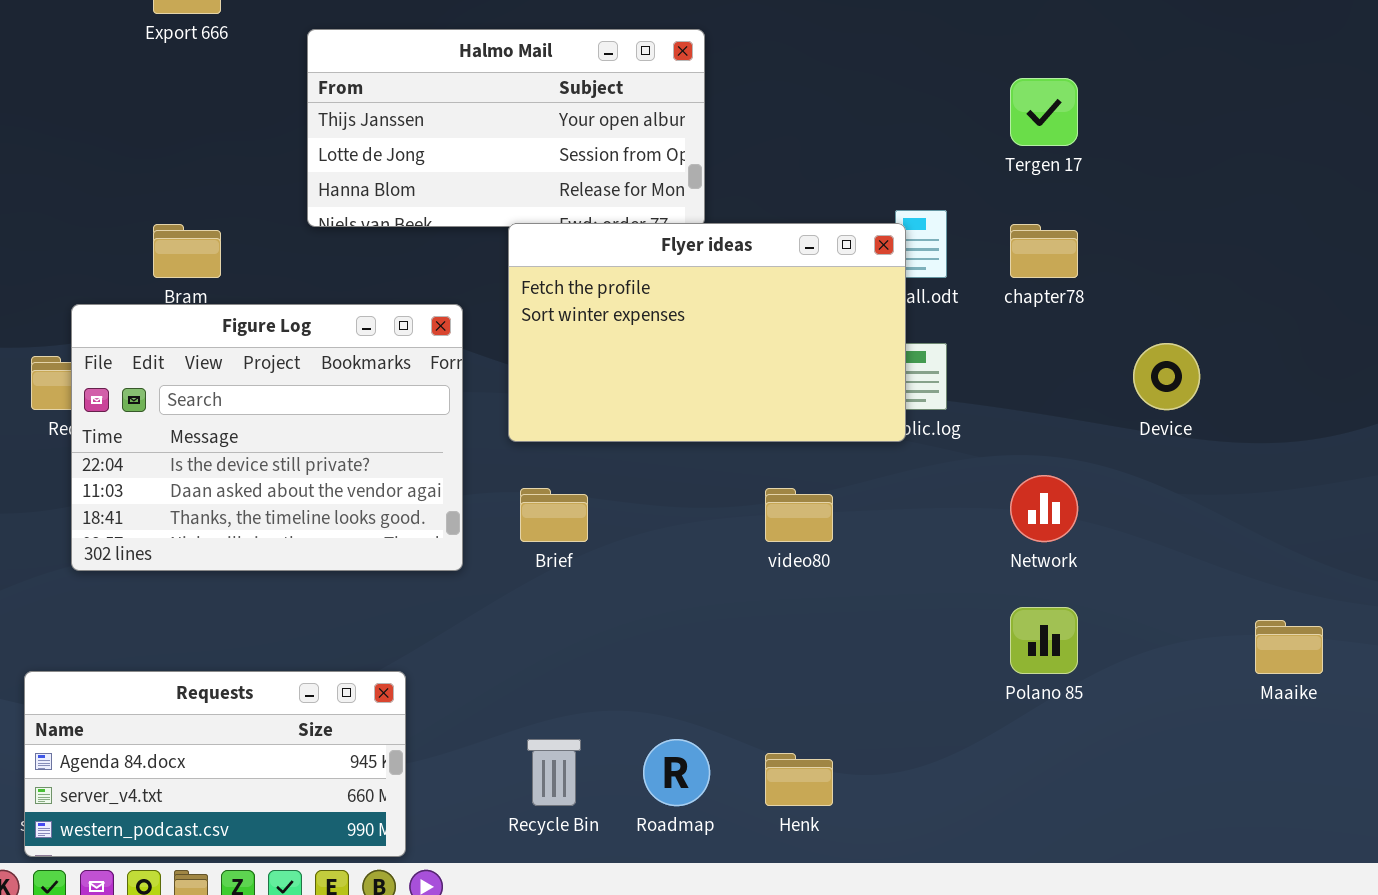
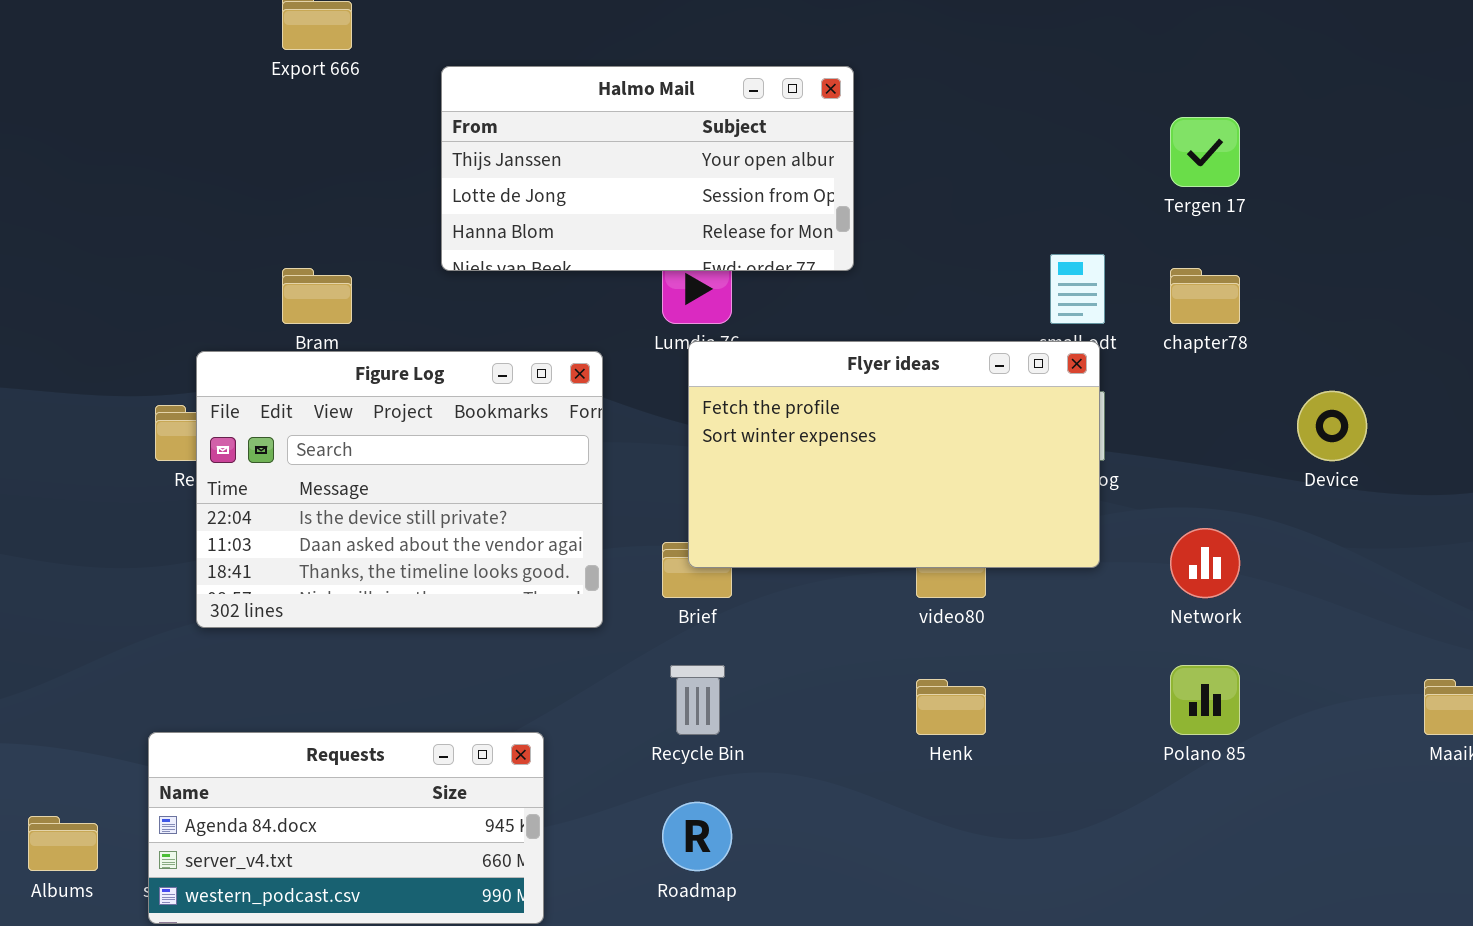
Flyer ideas: [508,223,906,442] -> [688,341,1100,568], moved
Recycle Bin: [527,739,581,806] -> [670,665,725,735], moved
Roadmap: [643,739,710,806] -> [662,802,732,871], moved
Henk: [765,753,833,806] -> [916,679,986,735], moved

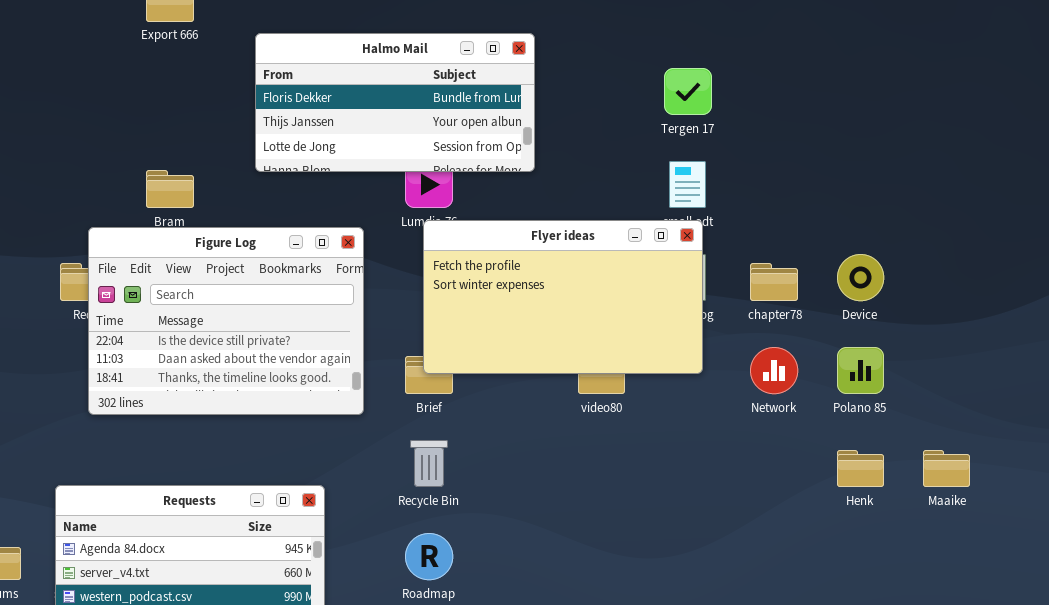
Halmo Mail: [441,66,854,271] -> [255,33,535,172], scrolled up 1 row
Tergen 17: [1170,117,1240,187] -> [664,68,712,115], moved
chapter78: [1170,268,1240,324] -> [750,263,798,301], moved
Polano 85: [1170,665,1240,735] -> [837,347,884,394], moved
Henk: [916,679,986,735] -> [837,450,884,487], moved

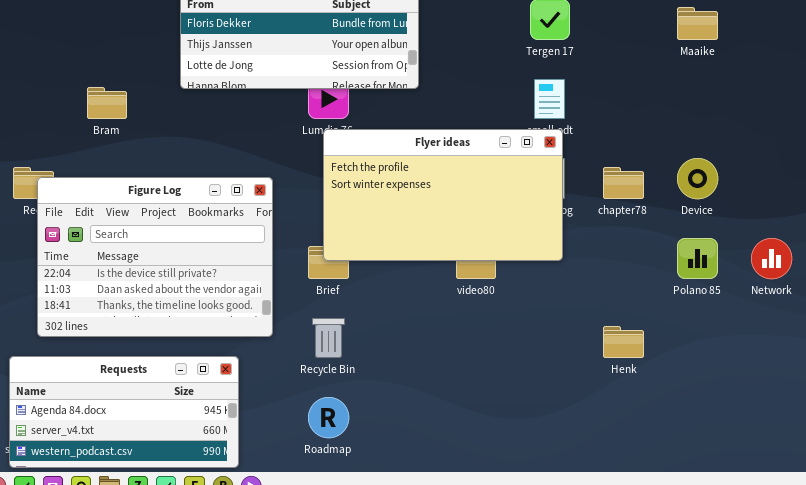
Figure Log: [88,227,364,415] -> [37,177,273,337], moved
Network: [750,347,798,394] -> [751,238,792,279], moved
Henk: [837,450,884,487] -> [603,326,644,358], moved
Maaike: [923,450,970,487] -> [677,7,718,40], moved

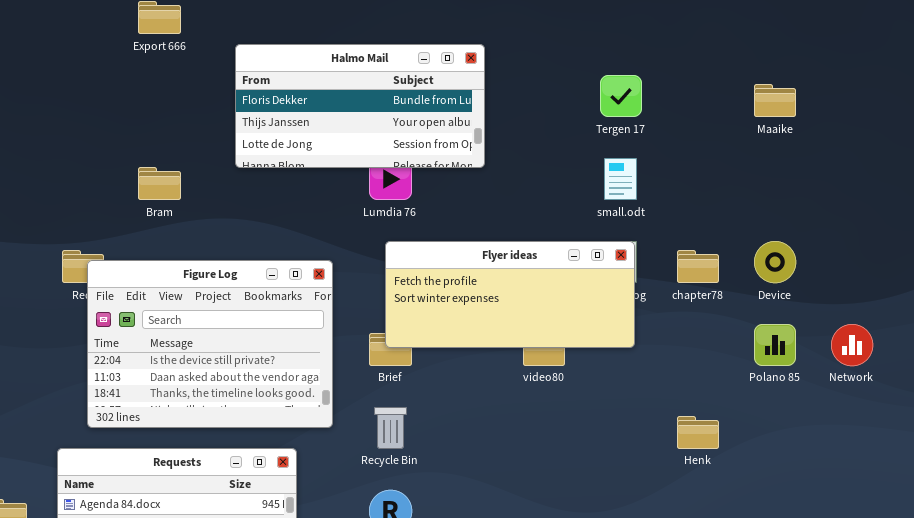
Flyer ideas: [323,129,563,261] -> [385,241,635,348], resized

